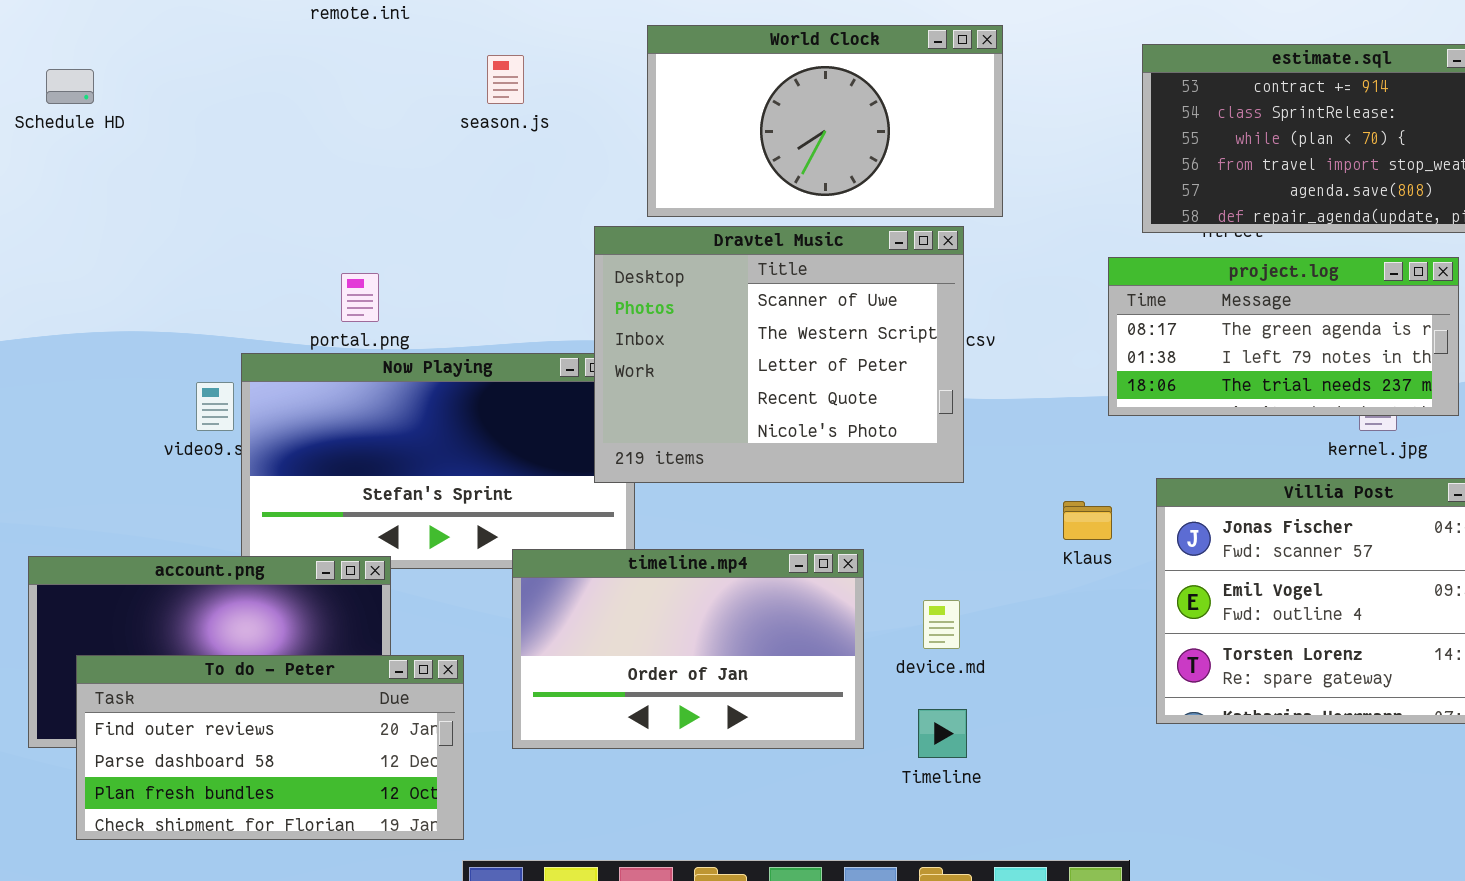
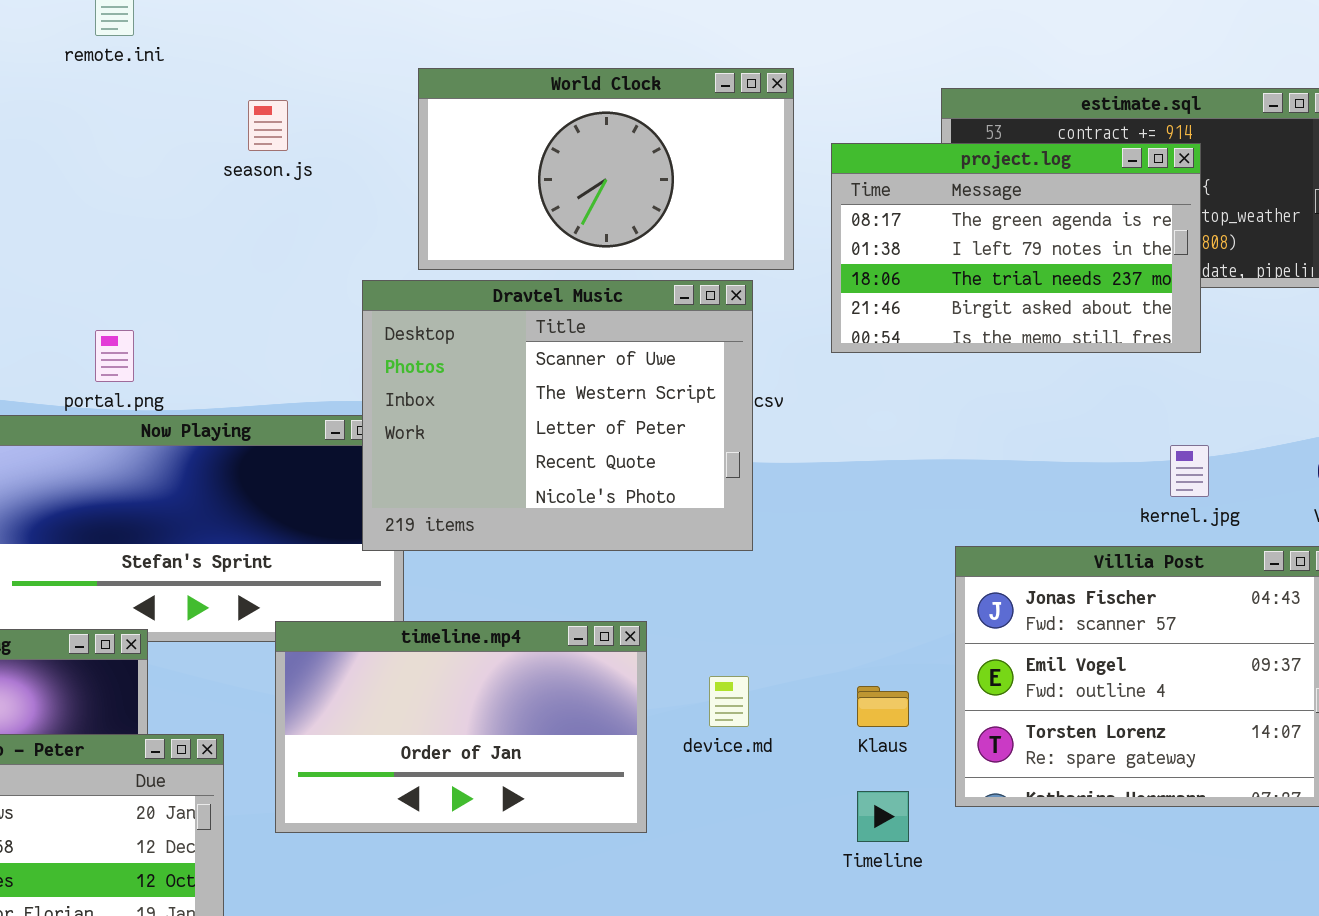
project.log: [1108,257,1459,416] -> [831,143,1201,353], moved, resized
Klaus: [1063,501,1112,540] -> [857,686,909,727], moved
Timeline: [918,709,967,758] -> [857,791,909,842], moved

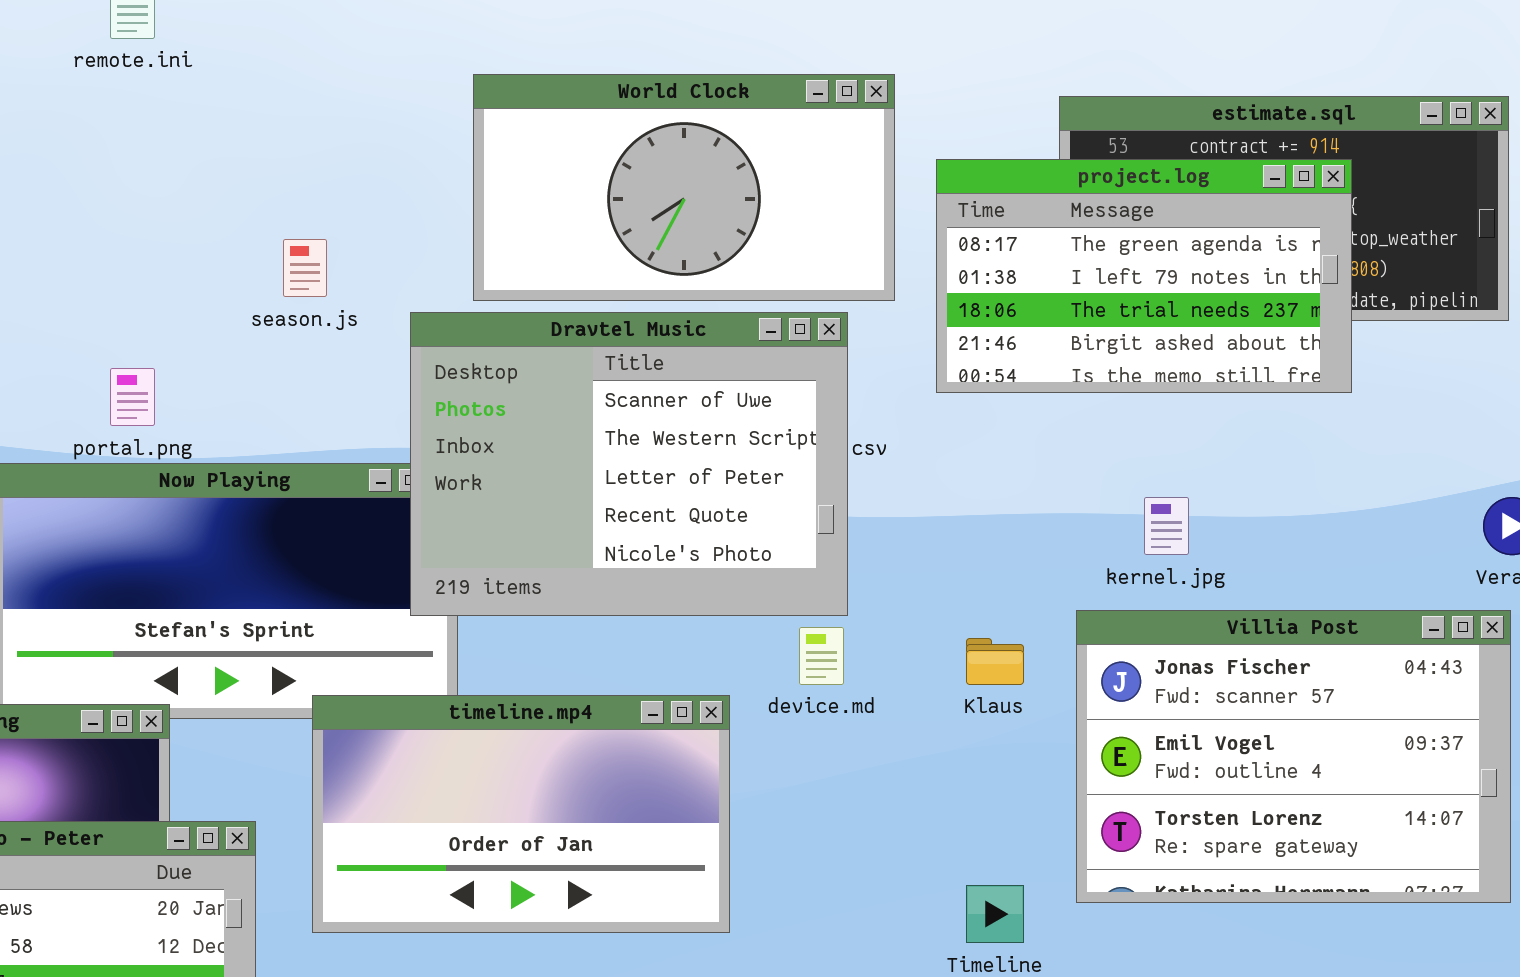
season.js: [248,100,288,151] -> [283,239,327,297], moved
kernel.jpg: [1170,445,1209,497] -> [1144,497,1189,555], moved
device.md: [709,676,749,727] -> [799,627,844,685], moved
Klaus: [857,686,909,727] -> [966,638,1024,685], moved

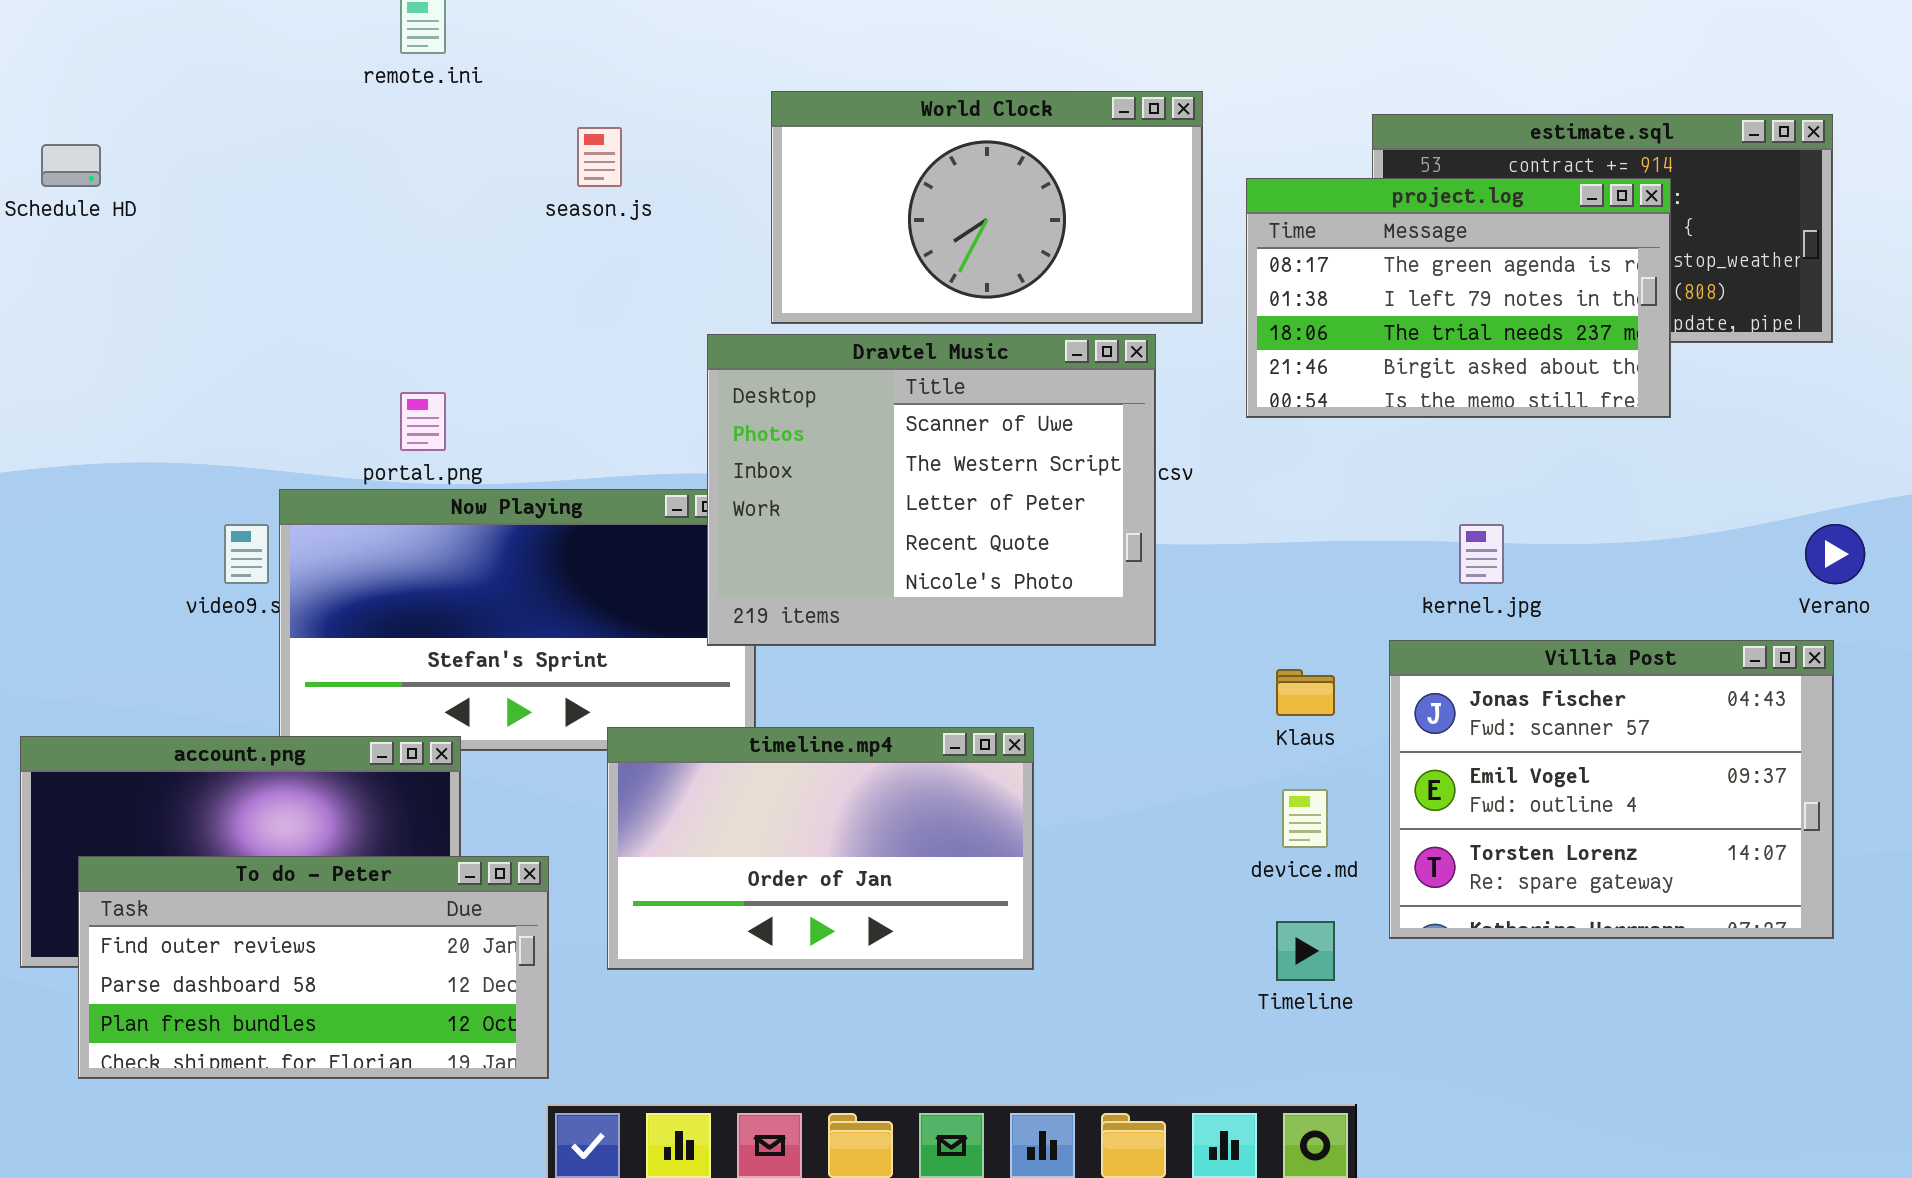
season.js: [283,239,327,297] -> [577,127,622,187], moved
device.md: [799,627,844,685] -> [1282,789,1328,848], moved

